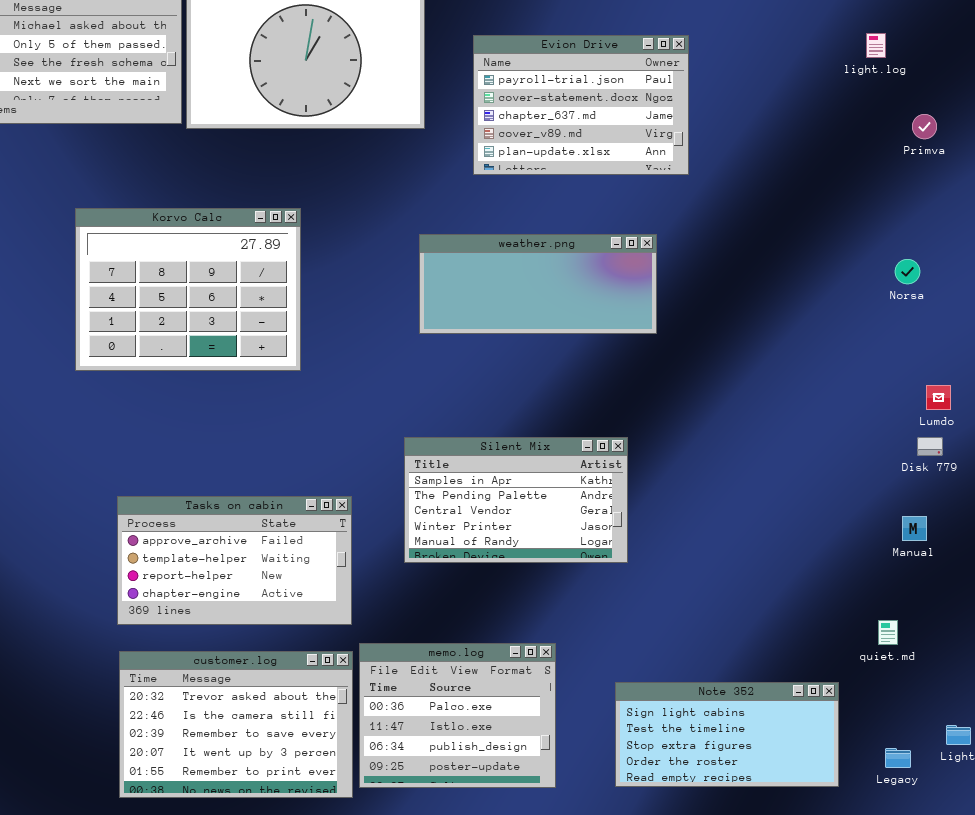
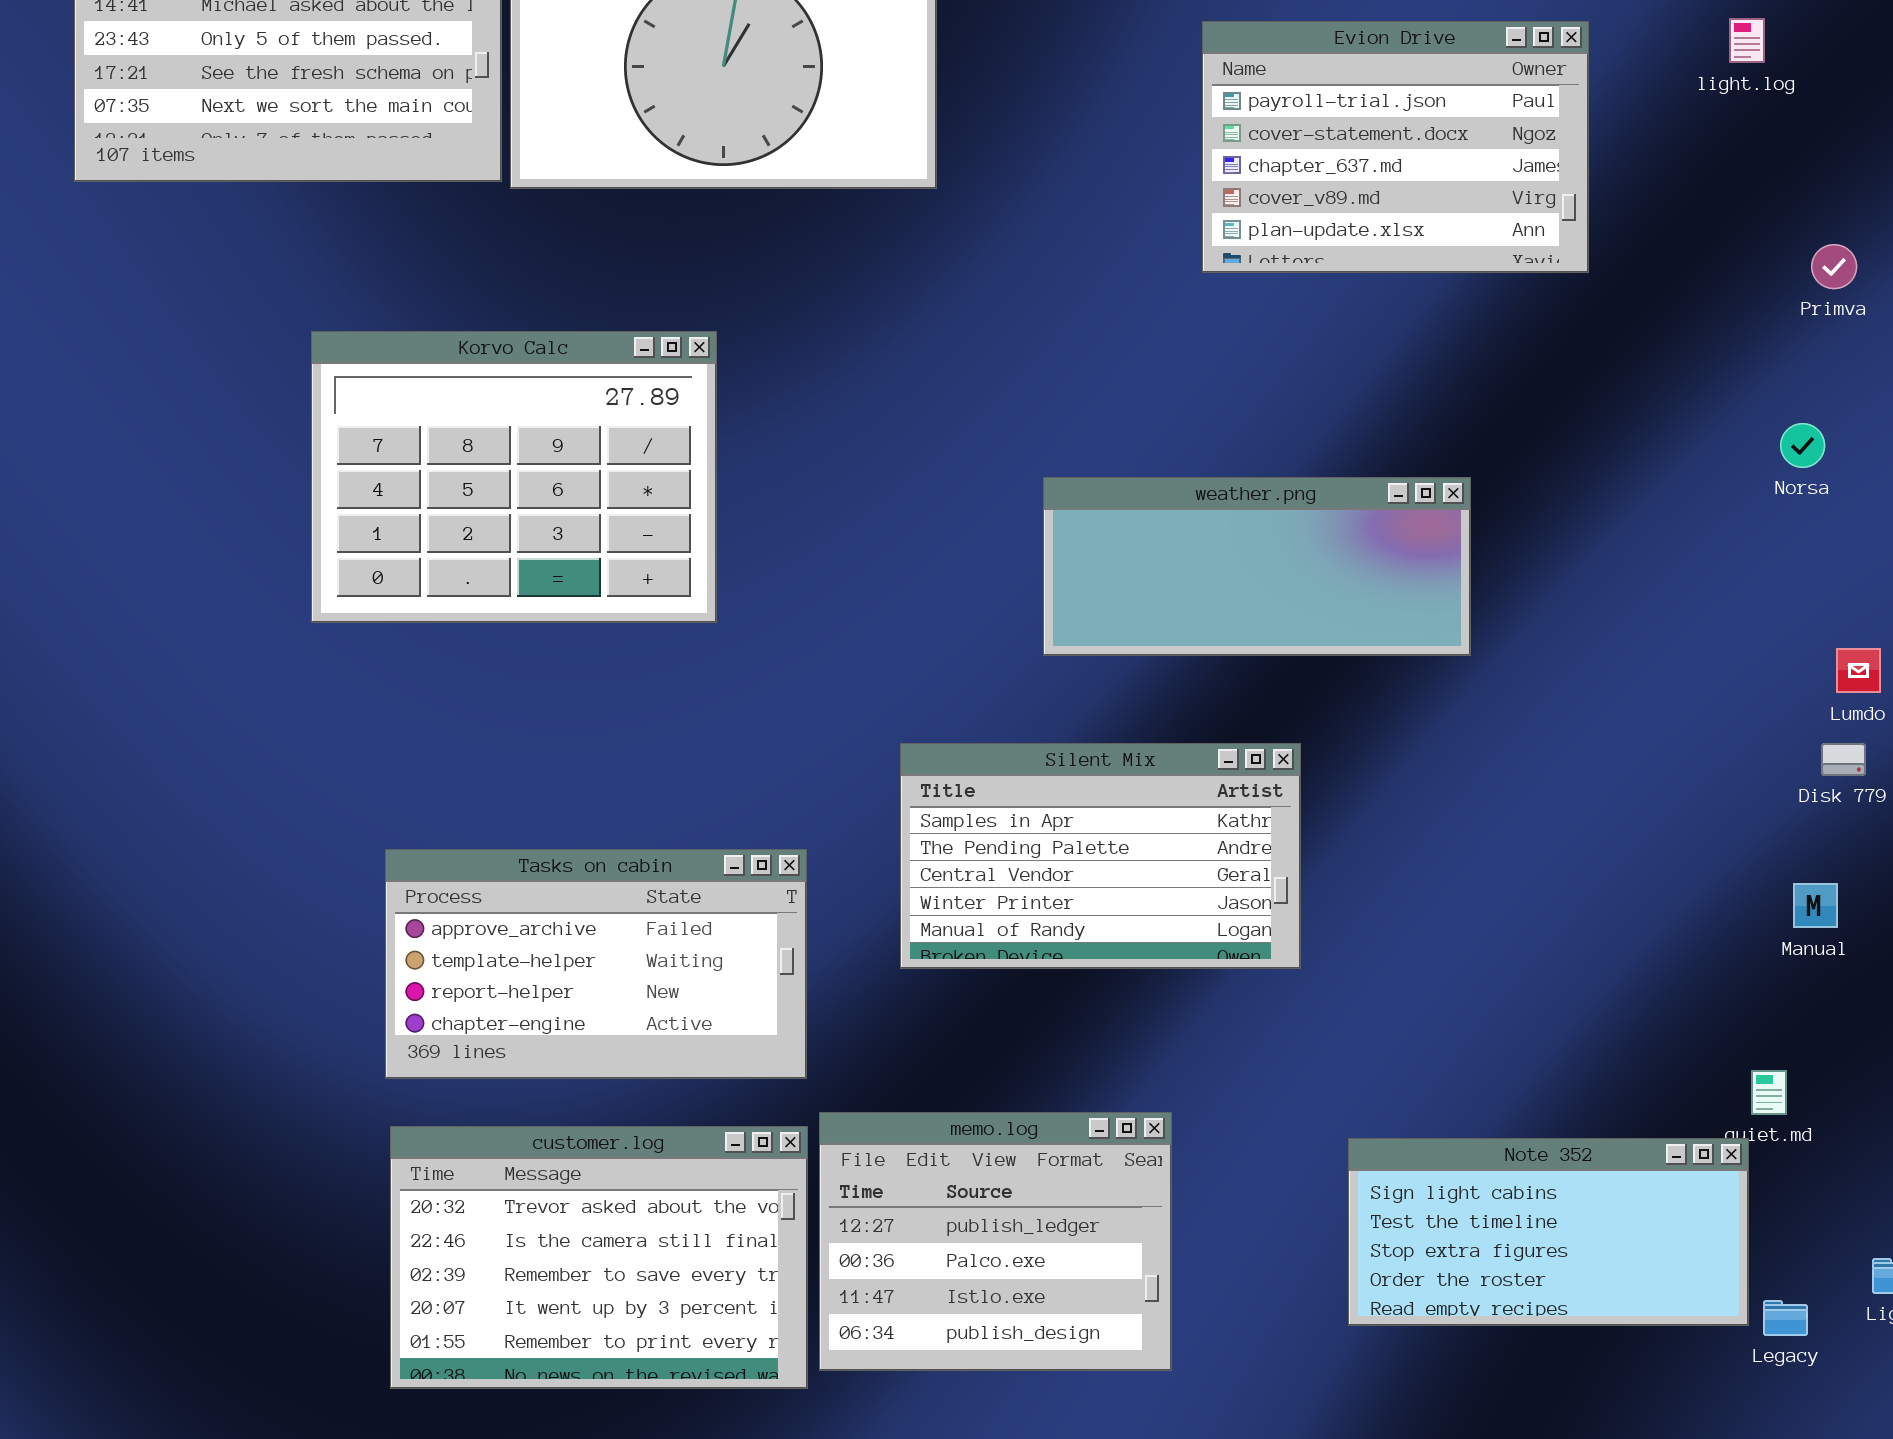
Evion Drive: [473,35,689,175] -> [1202,21,1589,273], moved
Primva: [912,114,937,139] -> [1811,244,1857,289], moved
weather.png: [419,234,657,334] -> [1043,477,1471,656], moved
memo.log: [359,643,556,788] -> [819,1112,1172,1371], scrolled up 1 row
Note 352: [615,682,839,787] -> [1348,1138,1749,1326], moved

